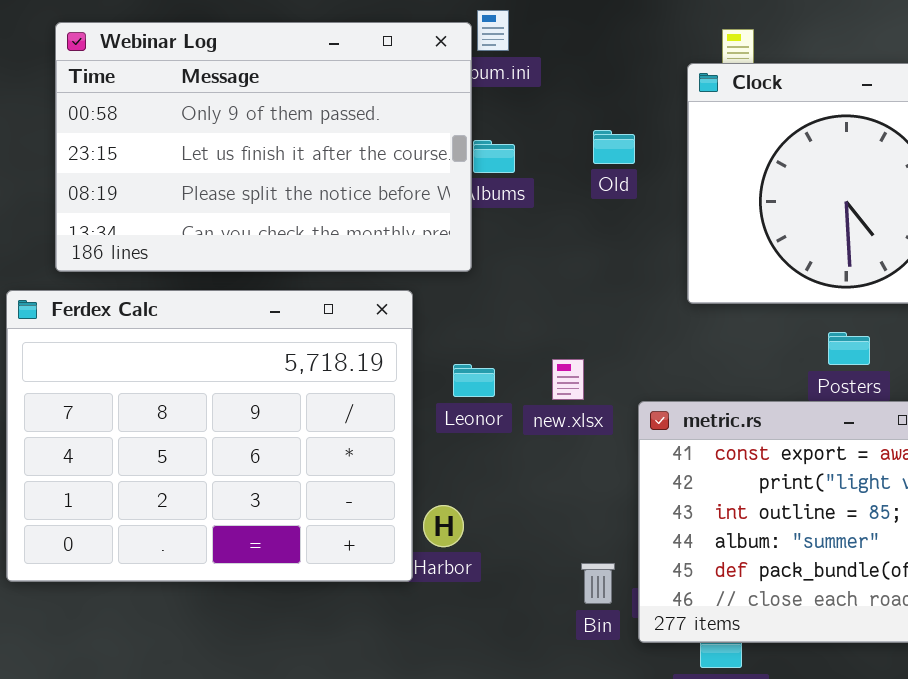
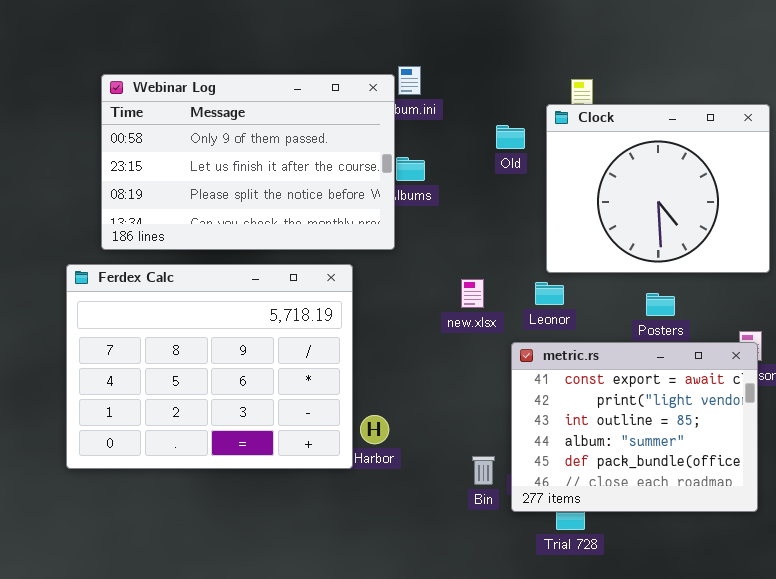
Old: [593,130,635,164] -> [496,125,525,149], moved
new.xlsx: [552,359,584,400] -> [461,279,484,308], moved
Leonor: [453,364,495,397] -> [535,282,564,305], moved

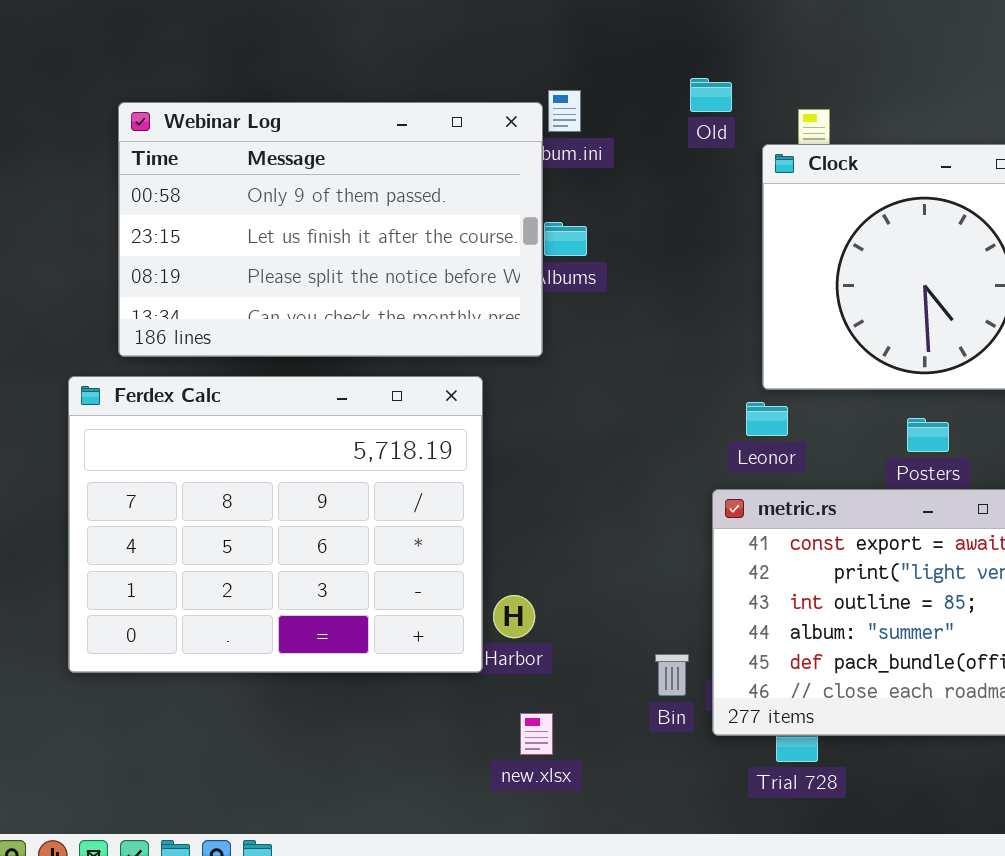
Old: [496,125,525,149] -> [690,78,732,112], moved
new.xlsx: [461,279,484,308] -> [520,713,553,755], moved

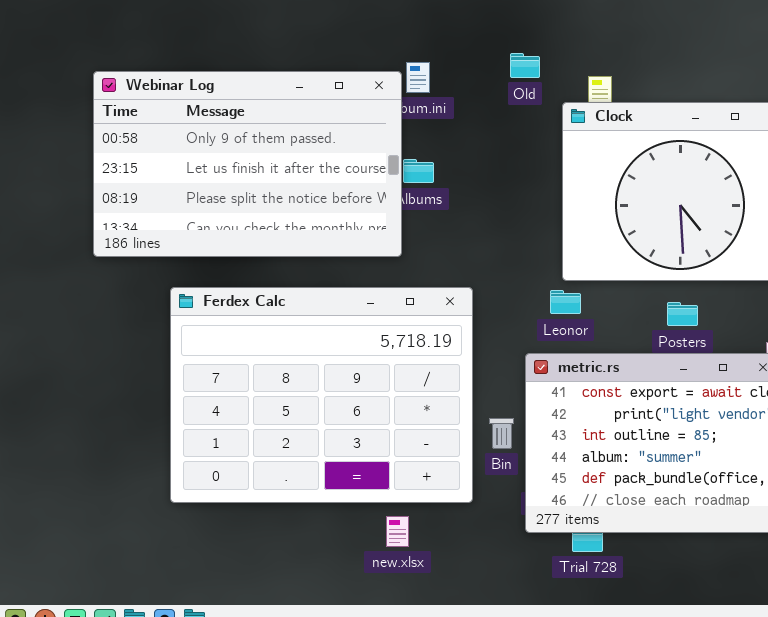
Ferdex Calc: [68,376,483,673] -> [170,287,473,503], moved
Bin: [655,654,689,696] -> [489,418,514,449], moved

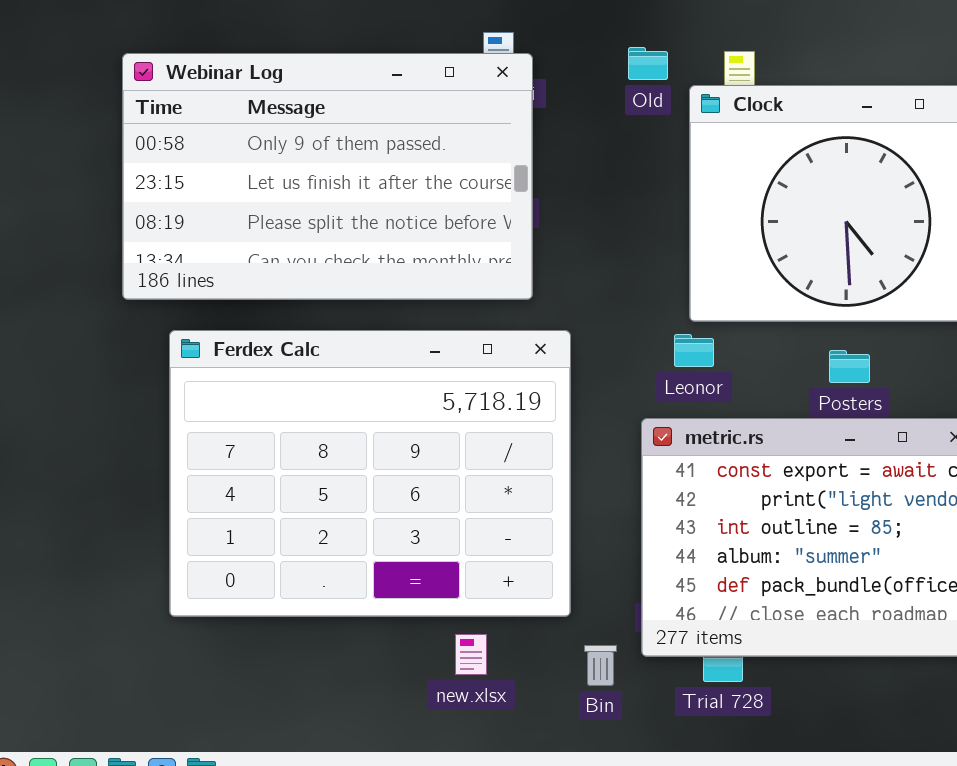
Old: [510,53,540,78] -> [628,47,668,80], moved
Webinar Log: [93,71,402,257] -> [122,53,533,300], moved
Bin: [489,418,514,449] -> [584,645,617,686], moved

